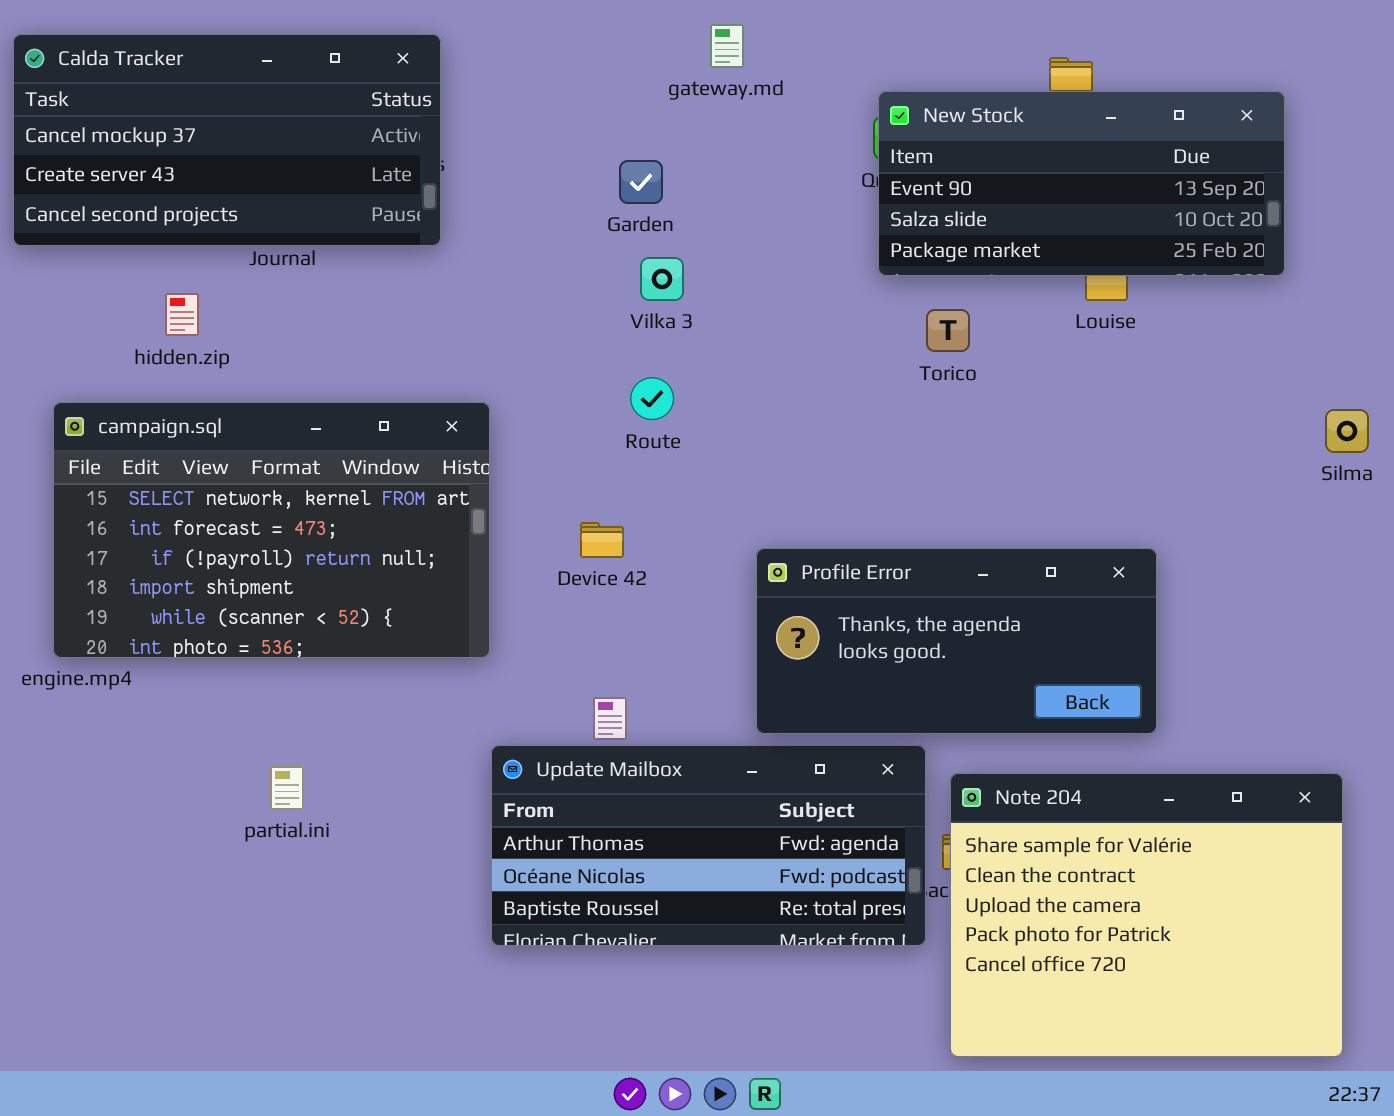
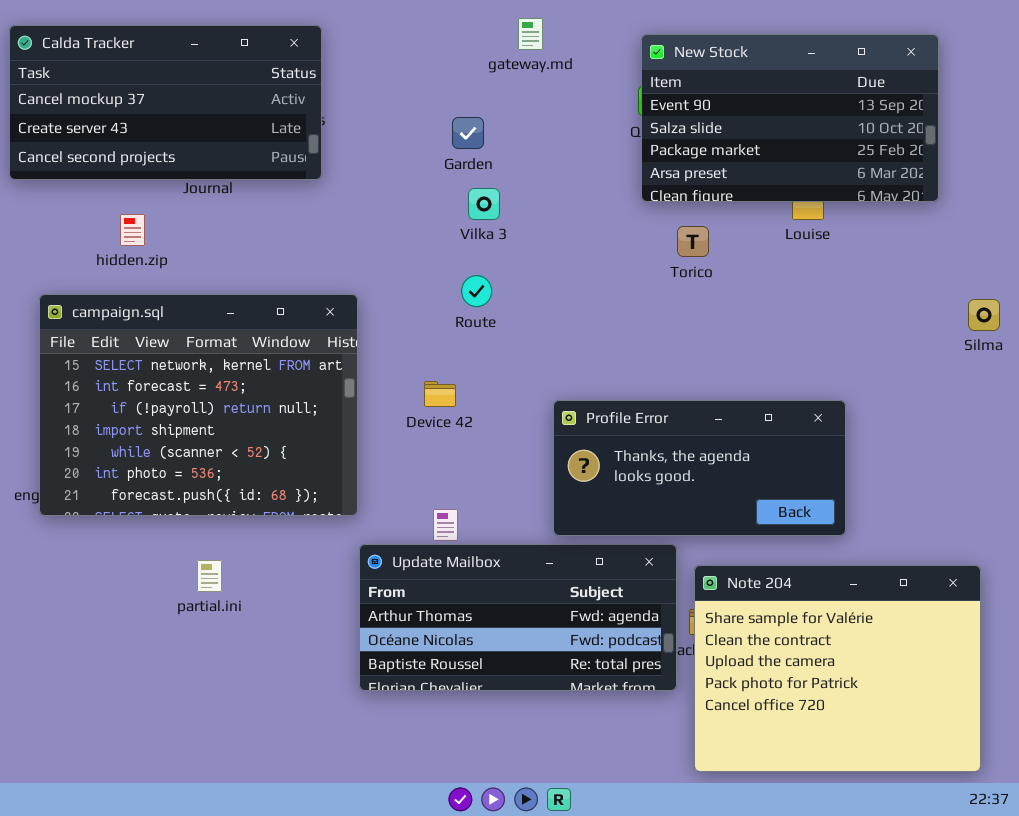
New Stock: [878,91,1285,276] -> [641,34,939,202], resized
campaign.sql: [53,402,490,658] -> [39,294,358,516], resized

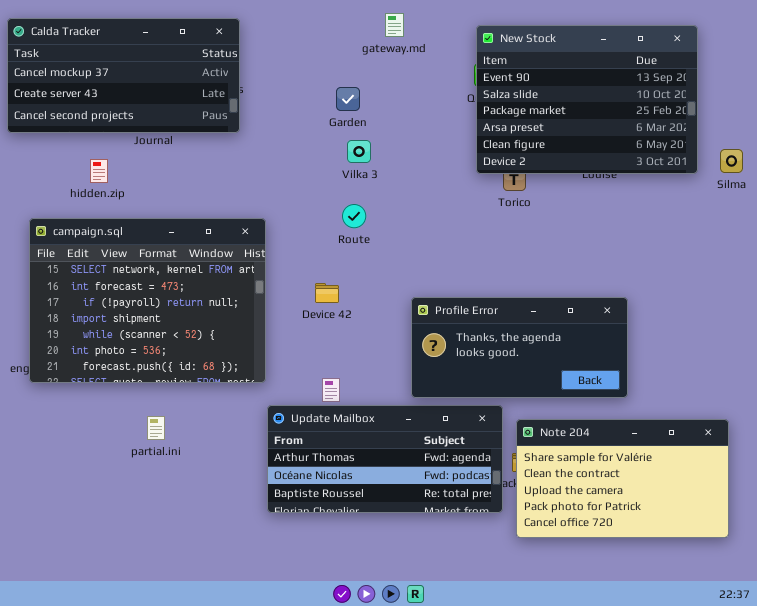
New Stock: [641,34,939,202] -> [476,25,698,174], resized
Silma: [968,299,1000,331] -> [720,149,743,173], moved
Note 204: [694,565,981,772] -> [516,419,729,538], resized

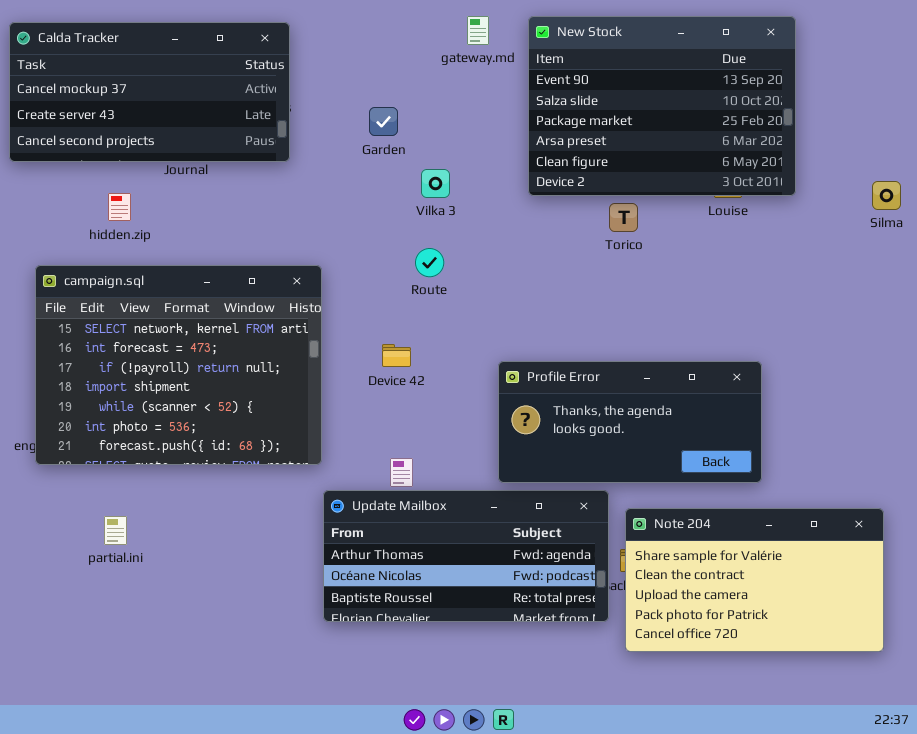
New Stock: [476,25,698,174] -> [528,16,796,196], moved
Garden: [336,87,360,111] -> [369,107,398,136], moved
partial.ini: [147,416,165,440] -> [104,516,127,545], moved

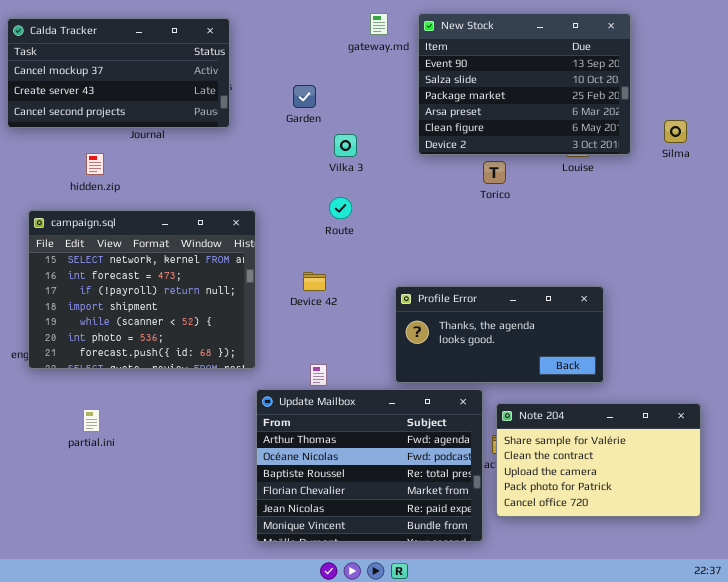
Silma: [872,181,901,210] -> [664,120,687,143], moved
Update Mailbox: [323,490,609,622] -> [256,389,483,542], resized

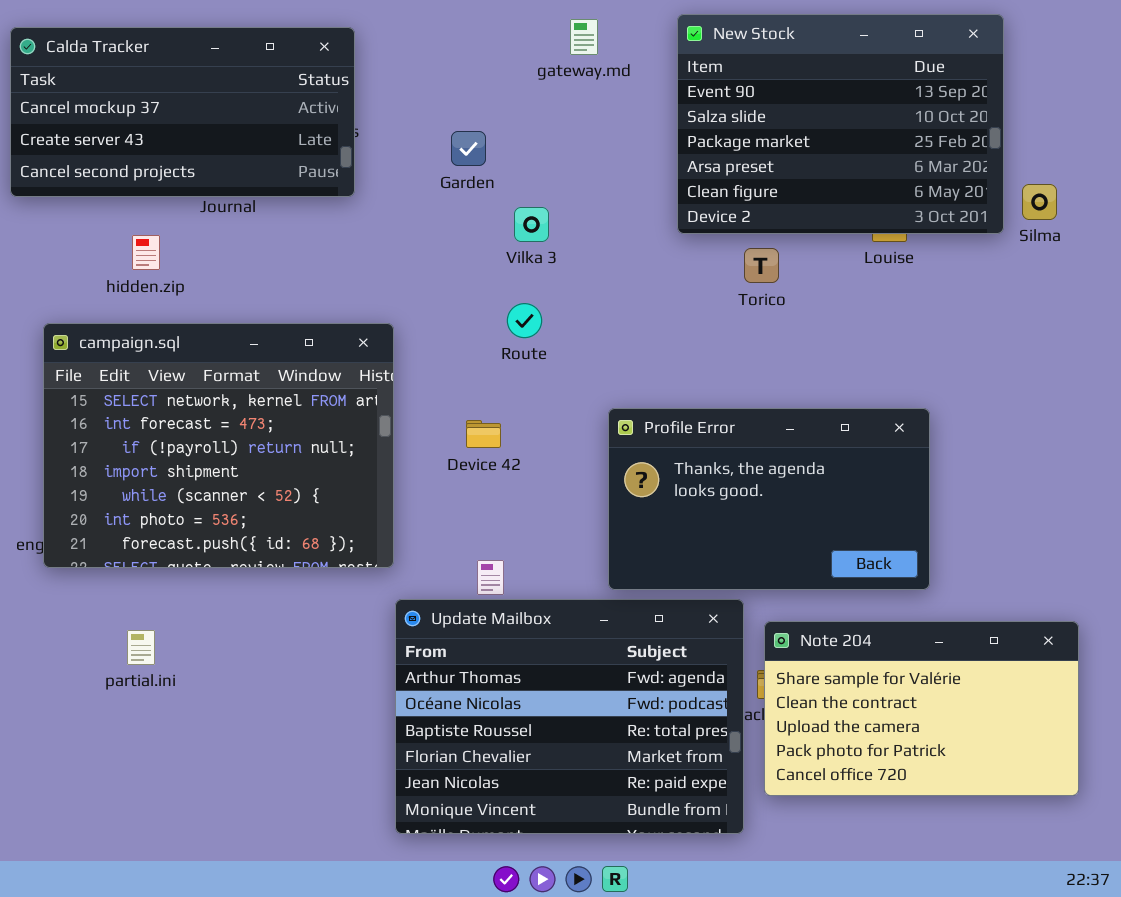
New Stock: [418,13,631,155] -> [677,14,1004,234], moved
Profile Error: [395,286,604,383] -> [608,408,930,590], resized

